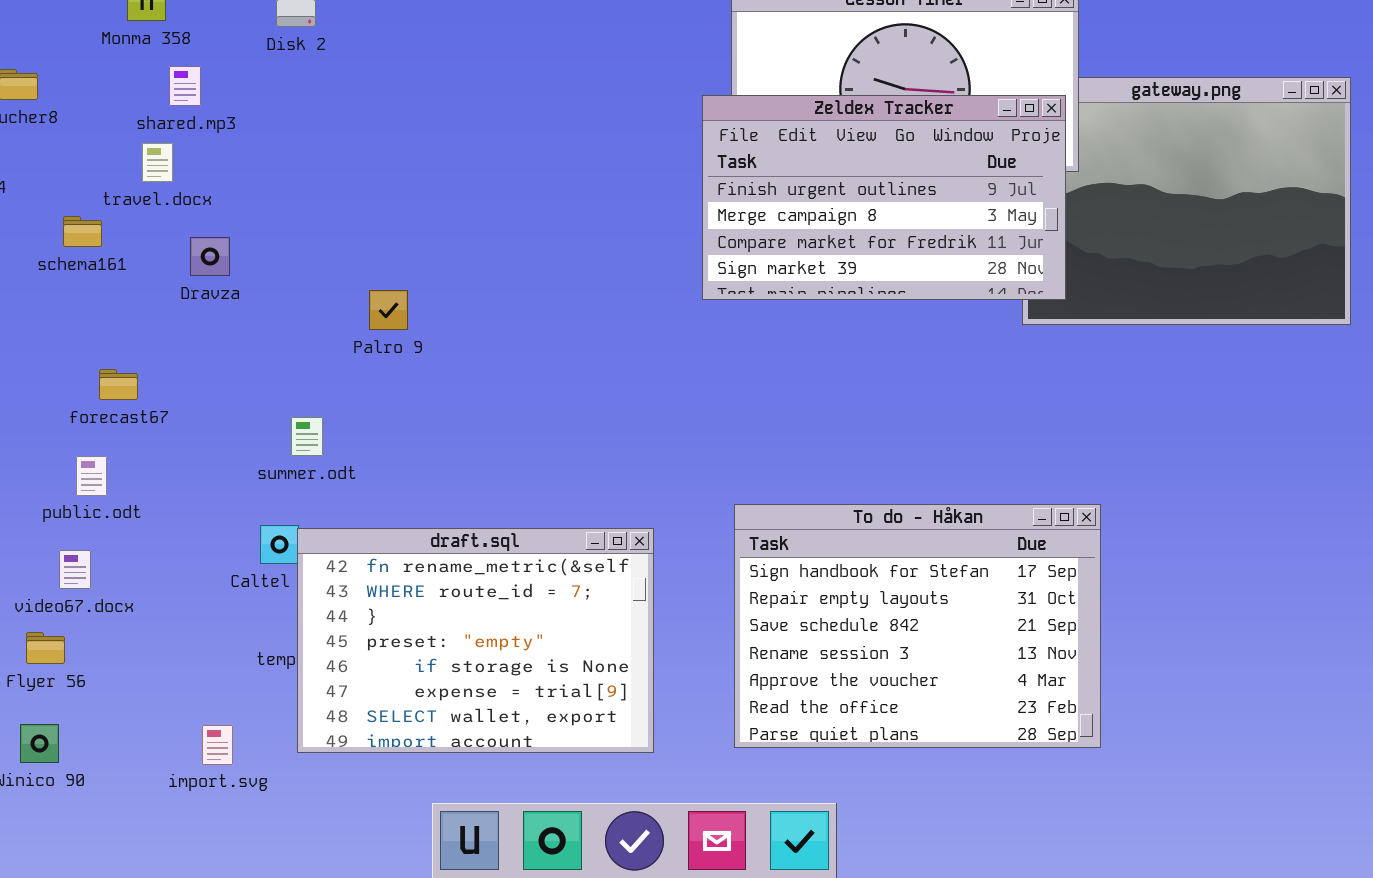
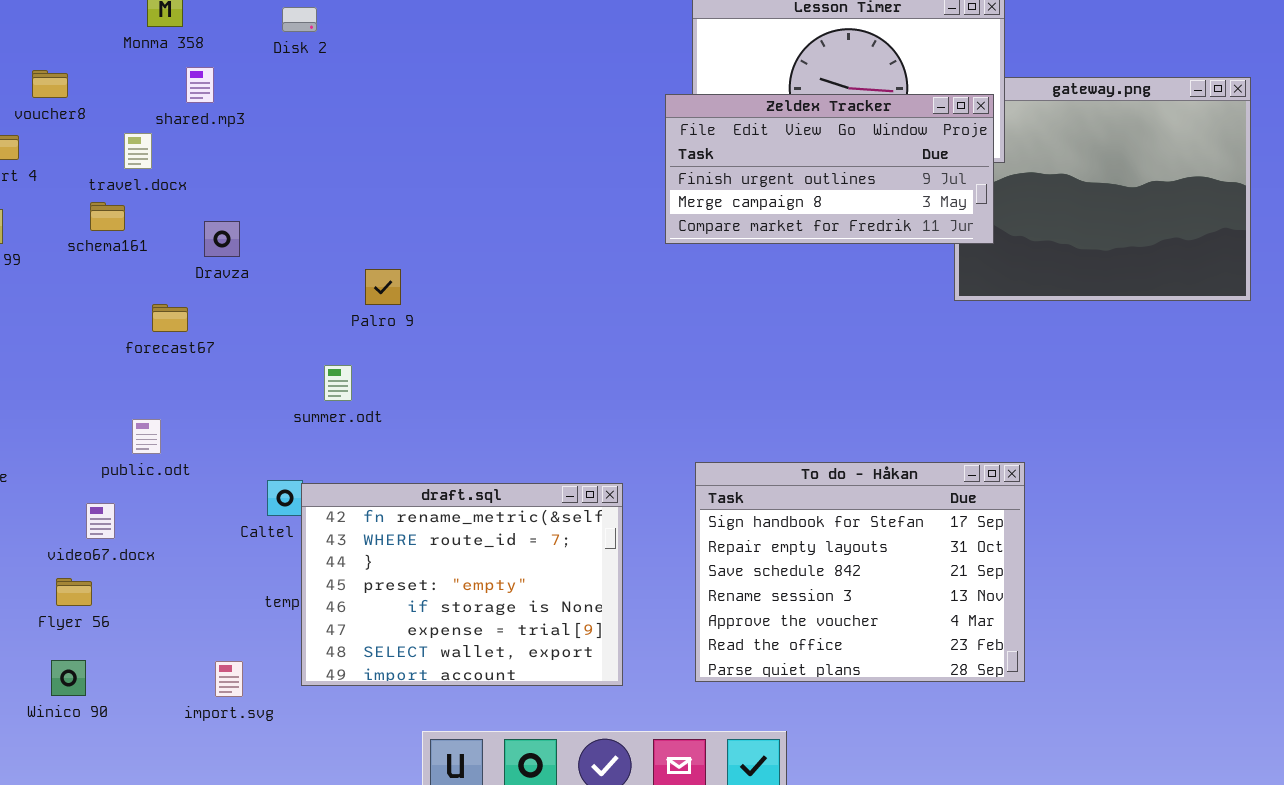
Zeldex Tracker: [702,95,1066,300] -> [665,94,994,244], resized
travel.docx: [142,143,173,182] -> [124,133,152,169], moved
forecast67: [99,369,138,400] -> [152,304,188,332], moved
summer.odt: [291,417,323,456] -> [324,365,352,401], moved
public.odt: [76,456,107,496] -> [132,419,161,454], moved

